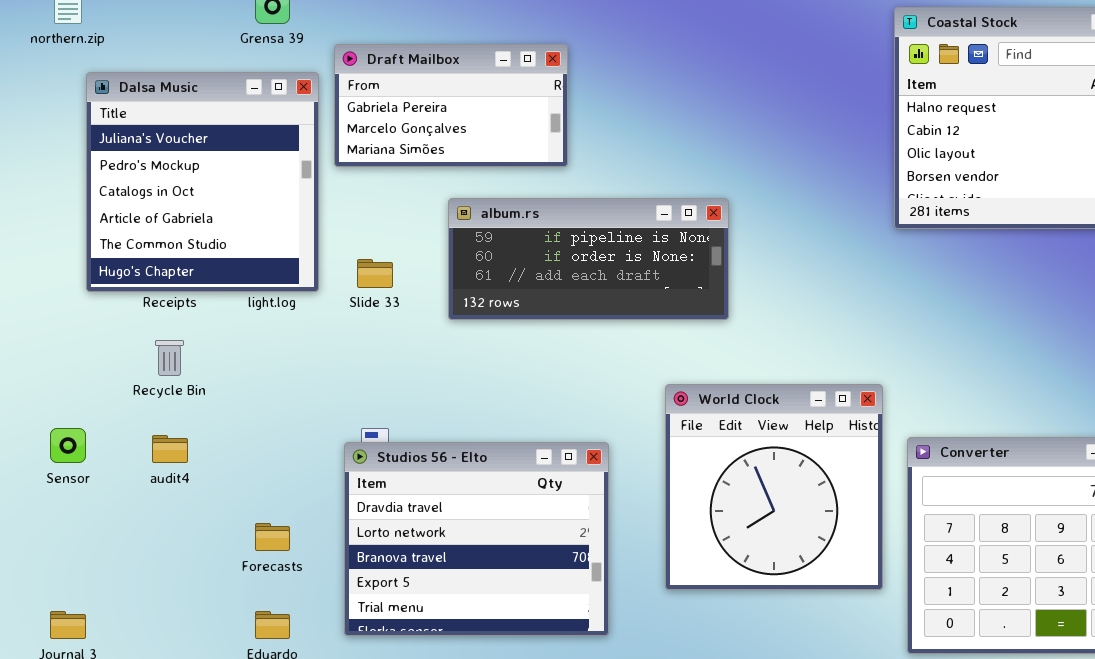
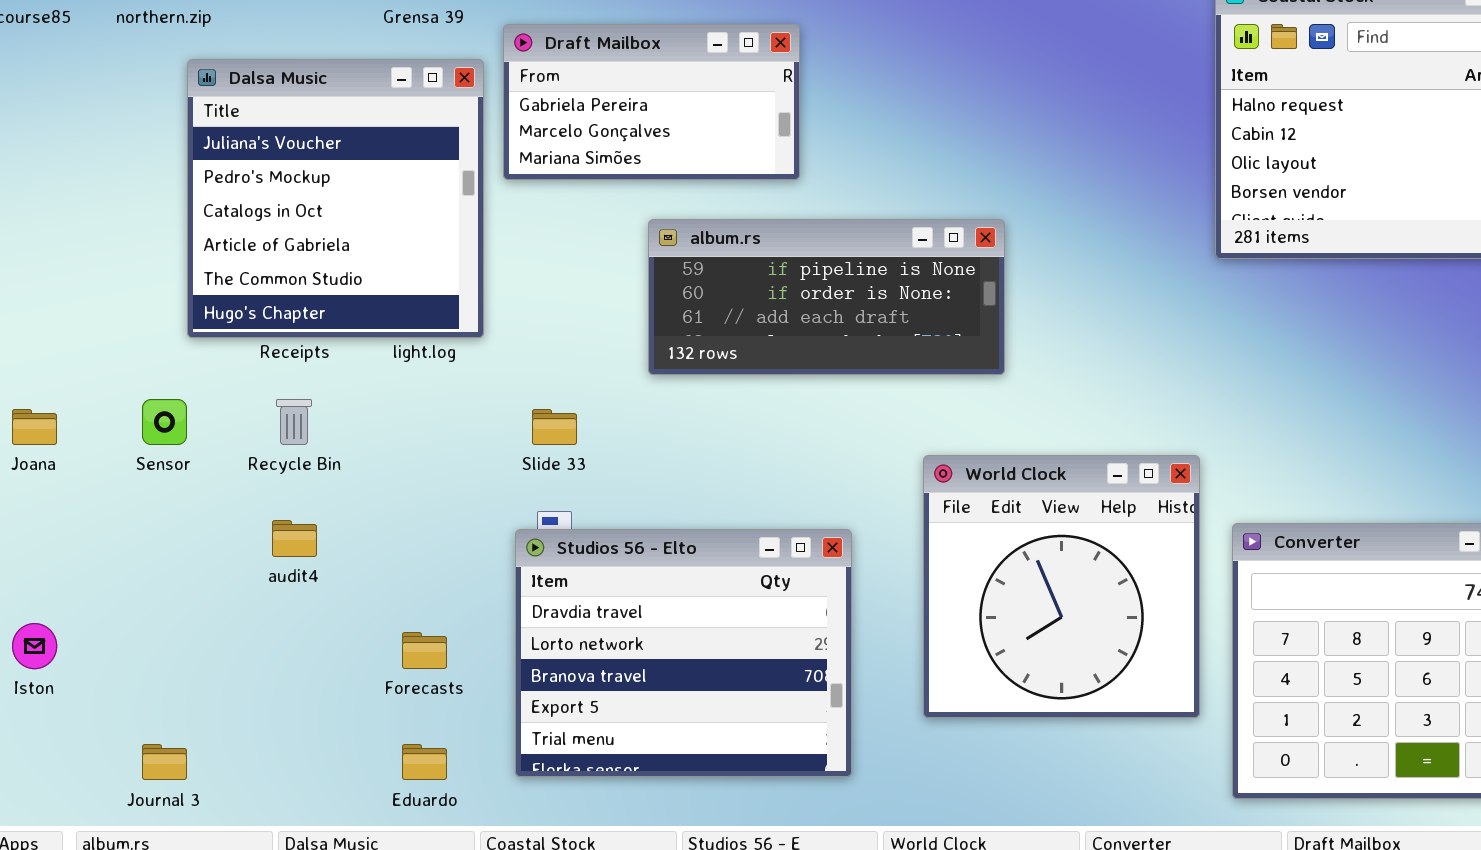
Slide 33: [357,259,393,288] -> [532,409,577,445], moved
Sensor: [50,428,86,463] -> [142,399,187,445], moved

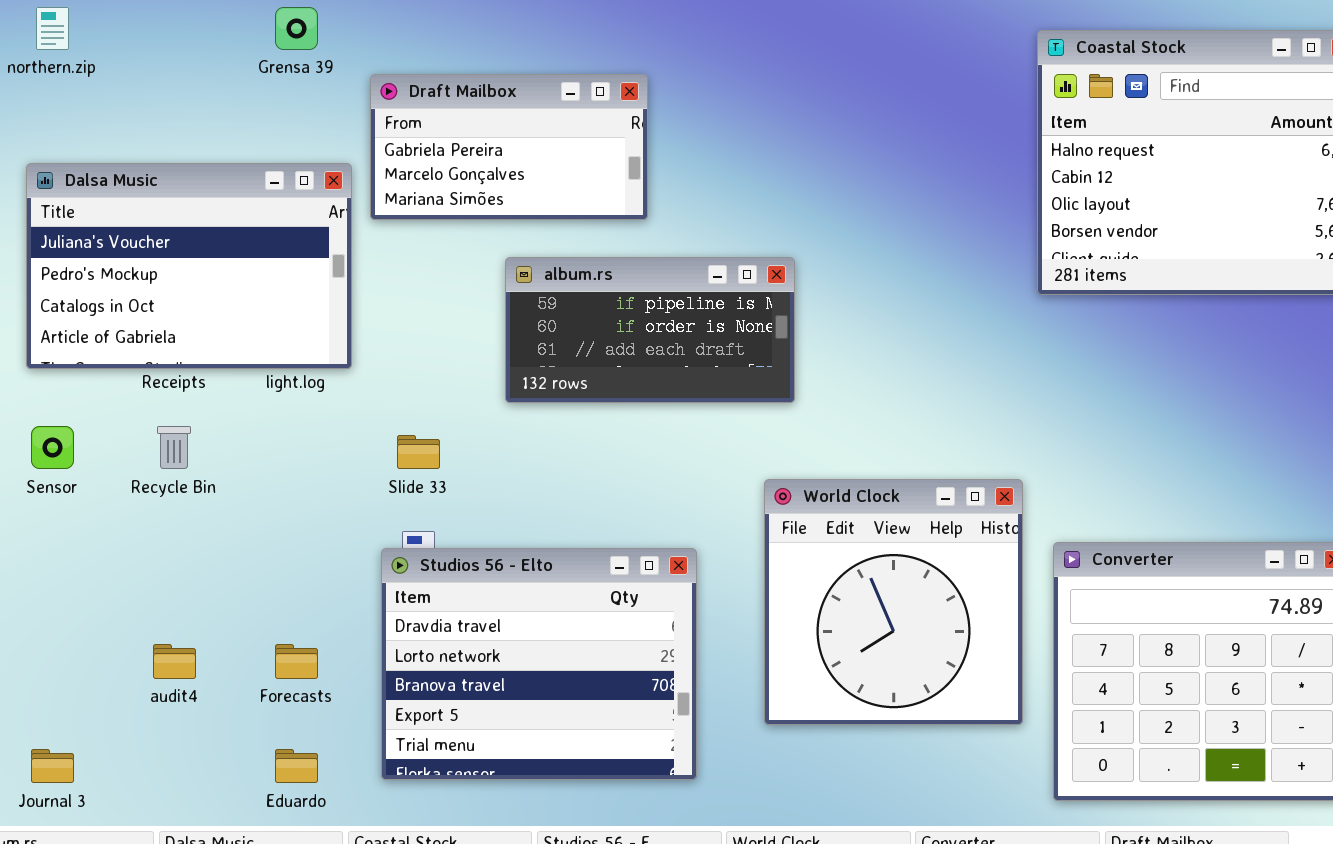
Dalsa Music: [187,59,484,338] -> [26,163,352,369], resized
album.rs: [648,219,1005,375] -> [505,257,795,403], resized
audit4: [272,520,317,557] -> [153,644,196,679], moved

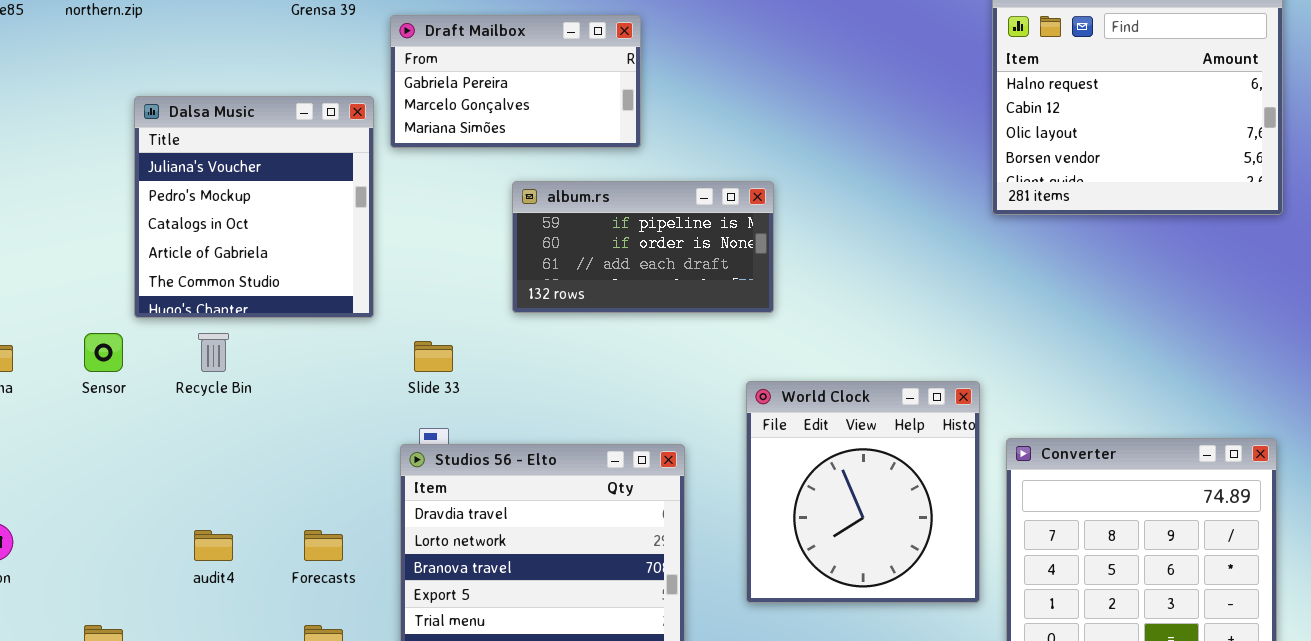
Dalsa Music: [26,163,352,369] -> [134,96,374,318], resized

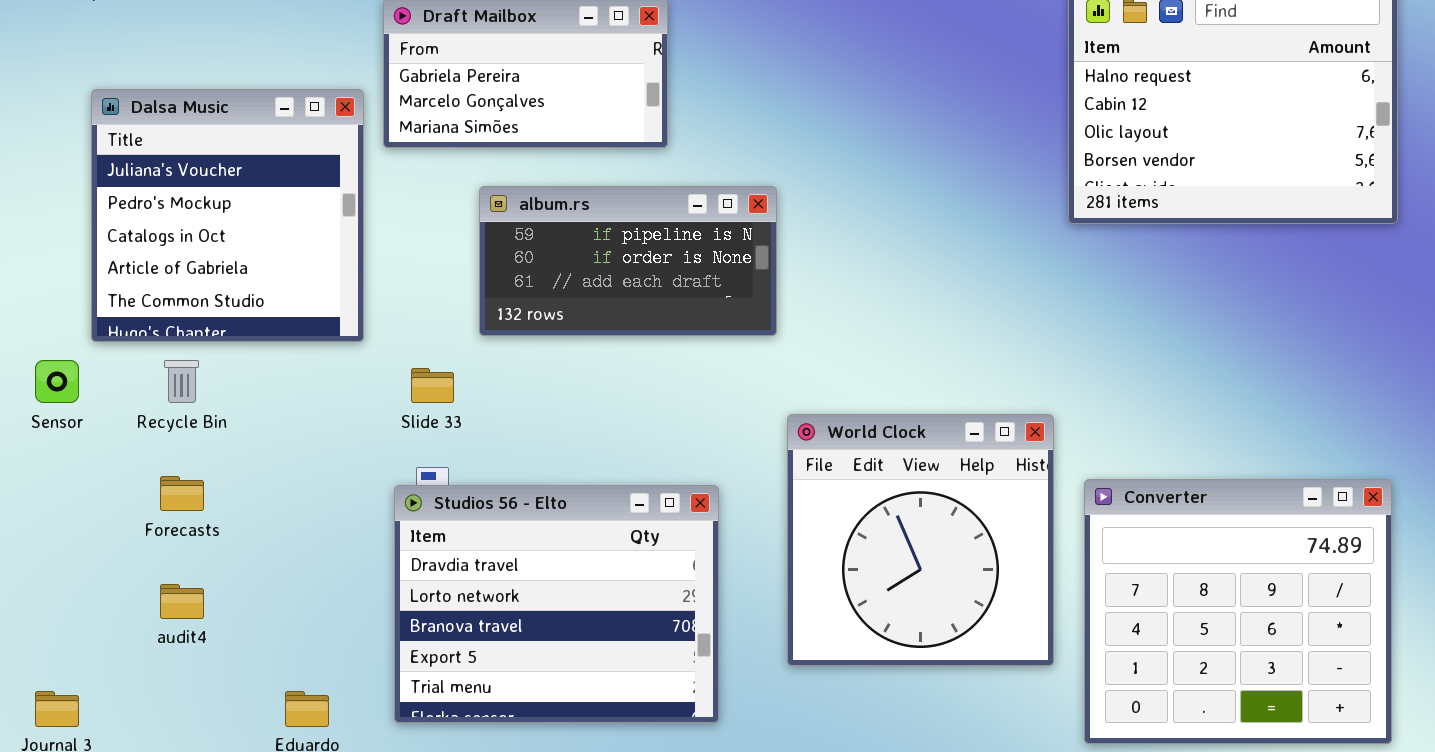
album.rs: [512,181,774,313] -> [479,186,777,336], moved
Forecasts: [304,530,343,561] -> [160,476,204,511], moved

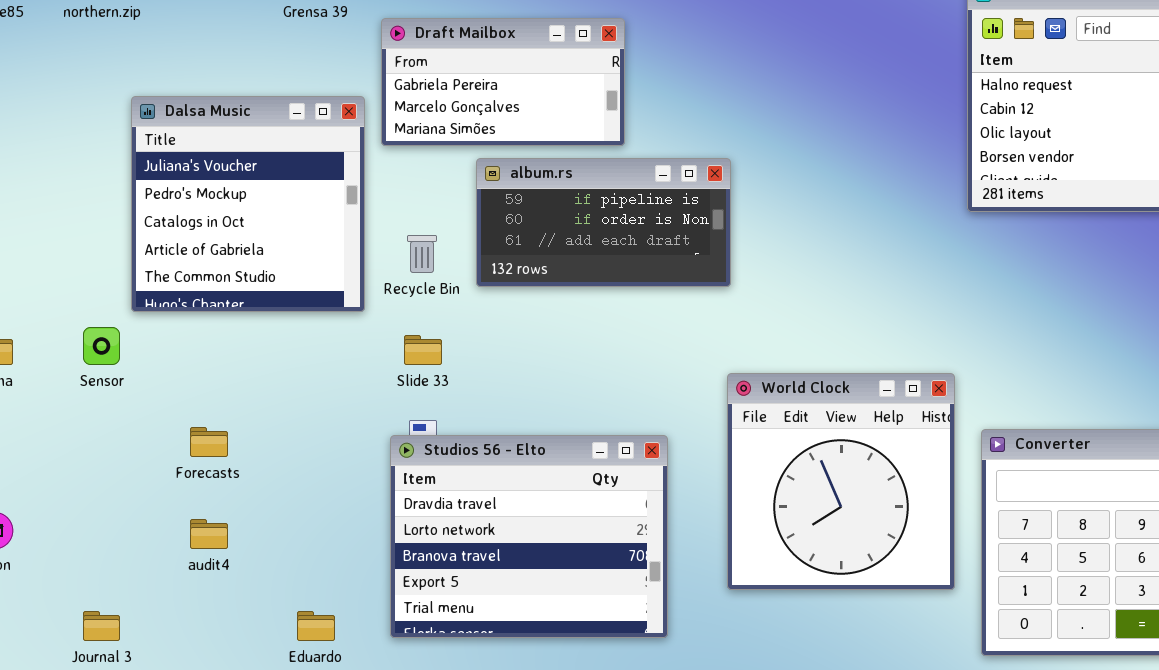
album.rs: [479,186,777,336] -> [476,158,731,287], moved
Recycle Bin: [164,360,199,403] -> [407,235,437,273], moved

